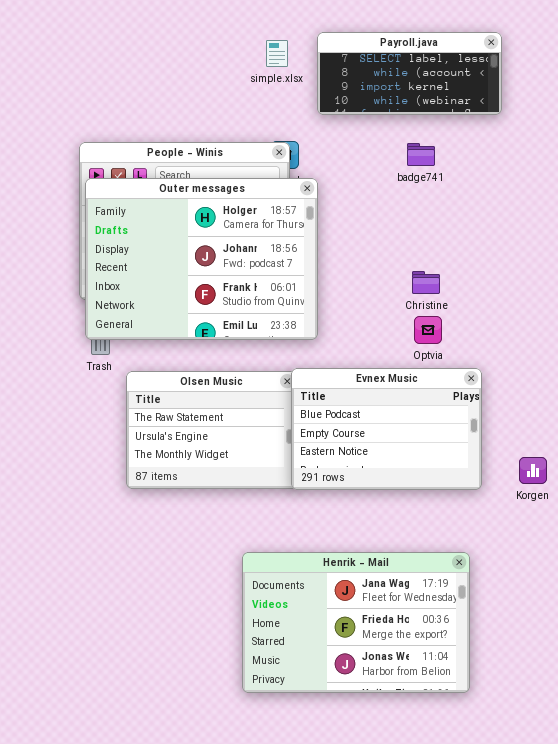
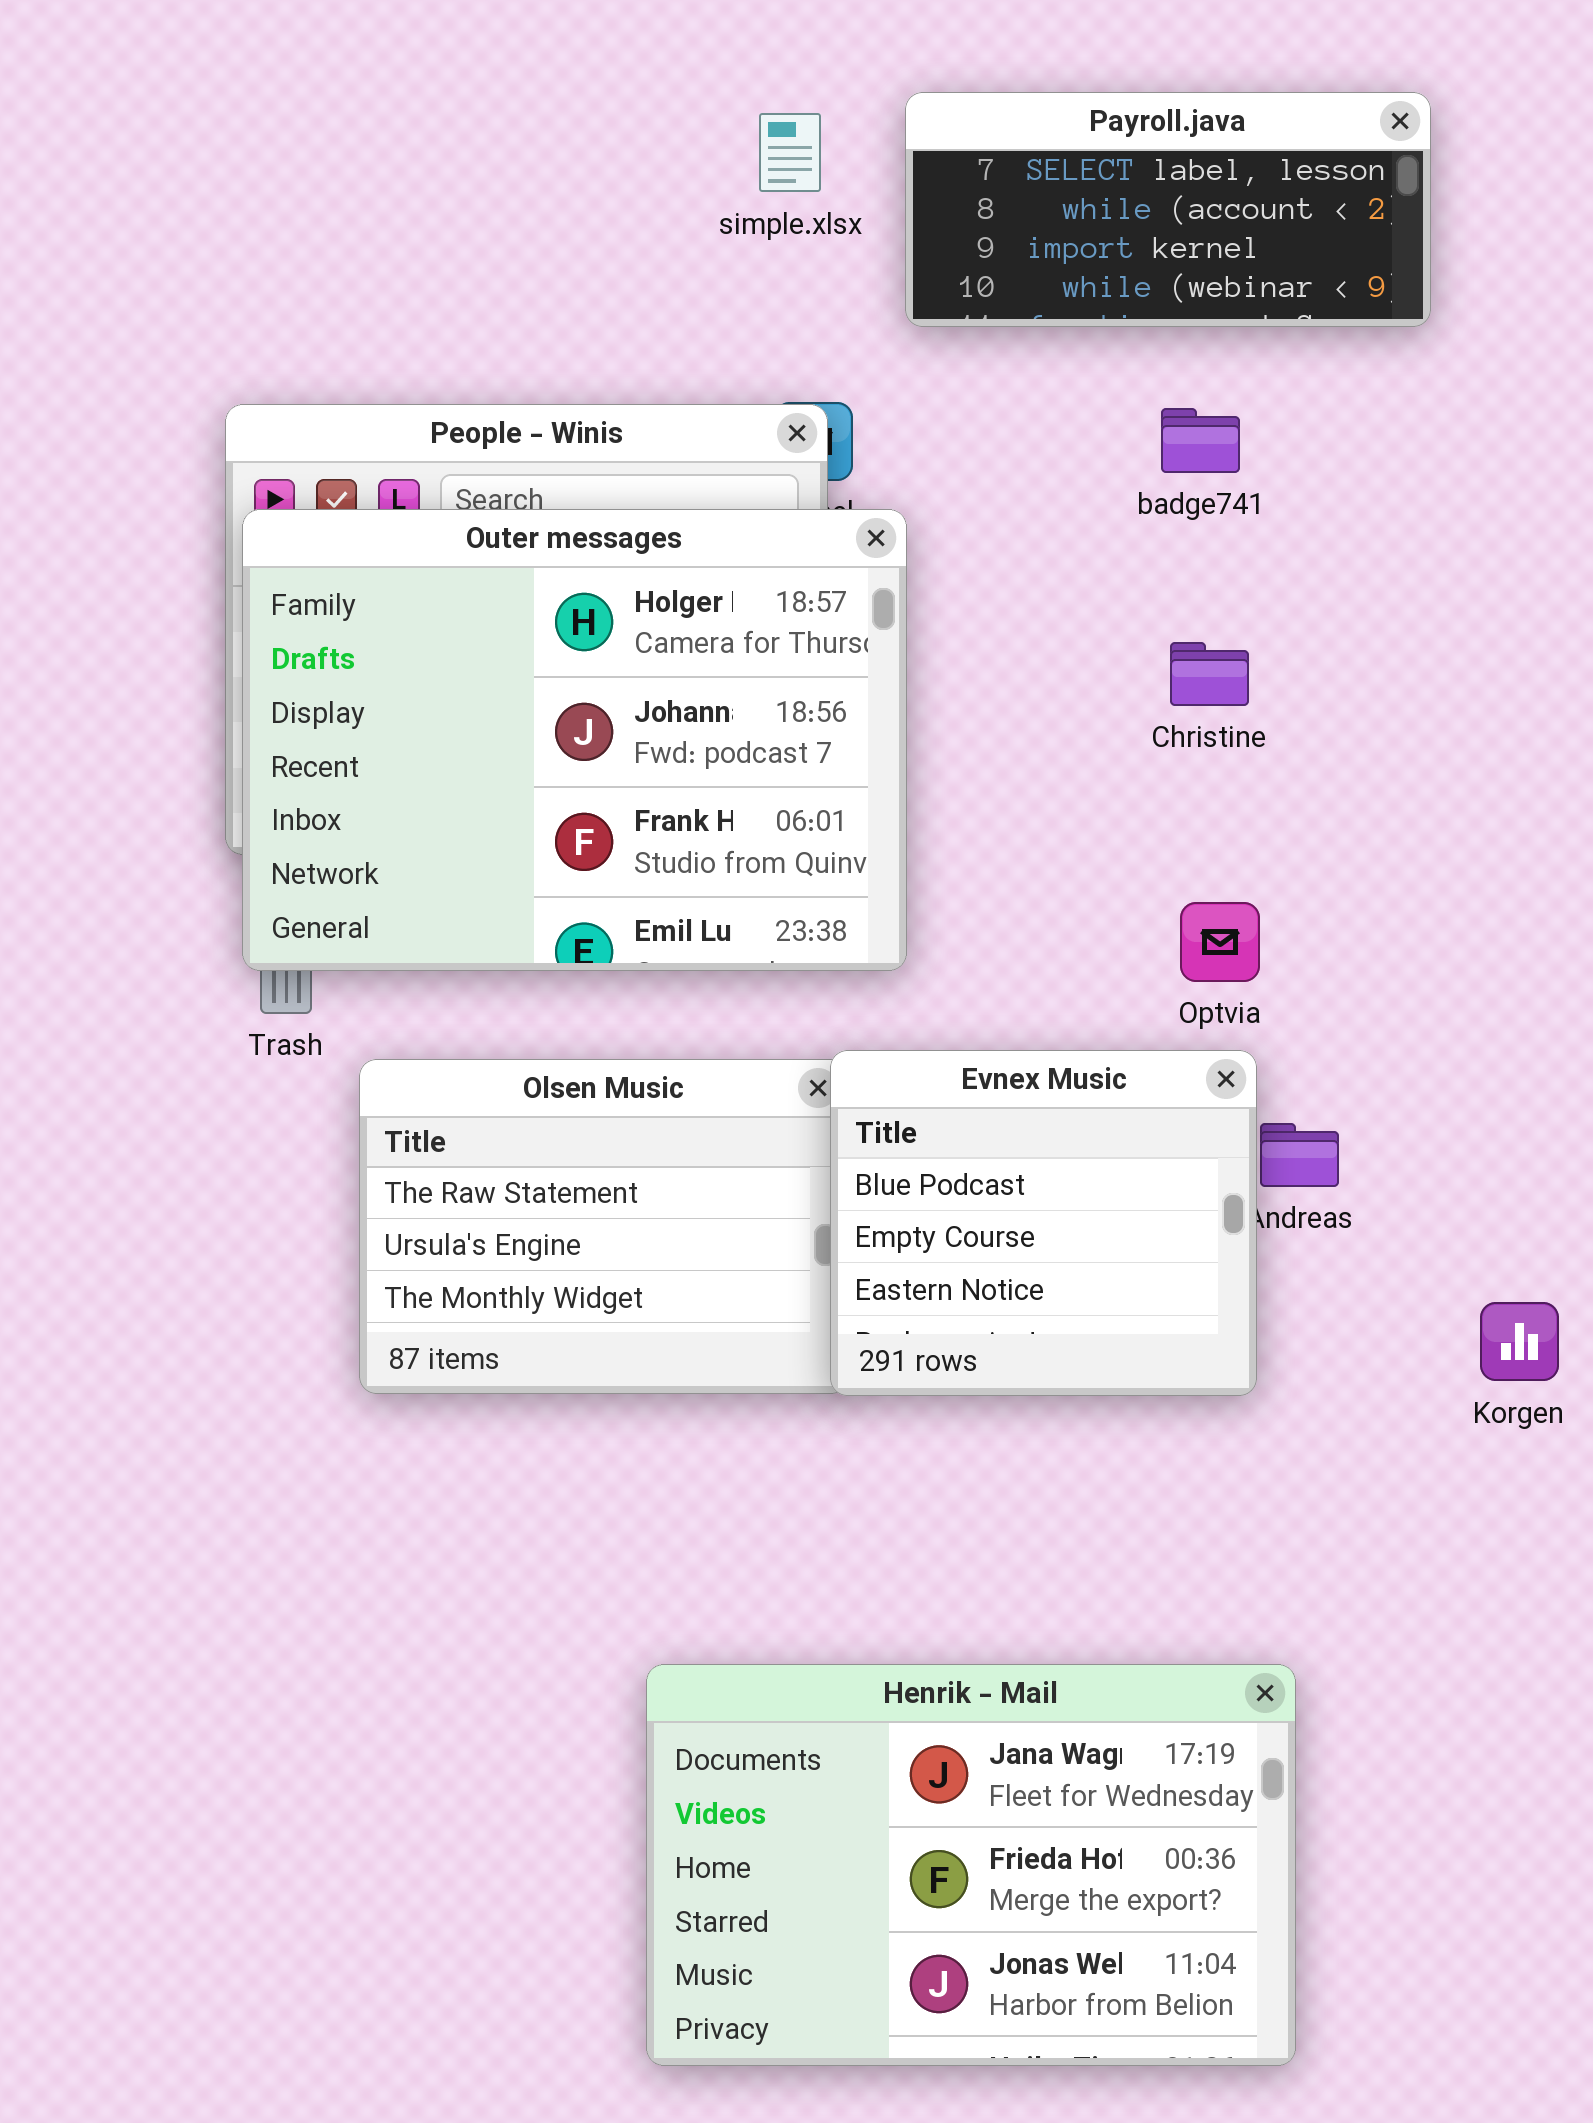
Christine: [412,271,440,294] -> [1170,642,1249,706], moved
Evnex Music: [291,368,482,490] -> [830,1050,1257,1396], resized
Henrik - Mail: [242,552,470,693] -> [646,1664,1296,2066], moved

